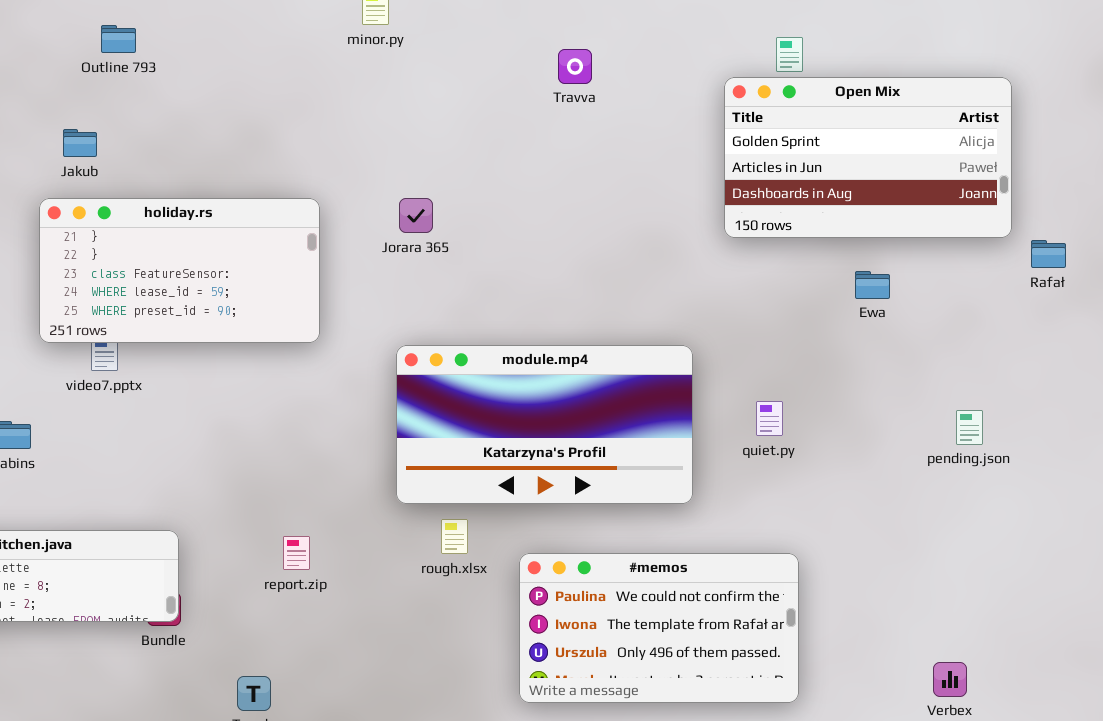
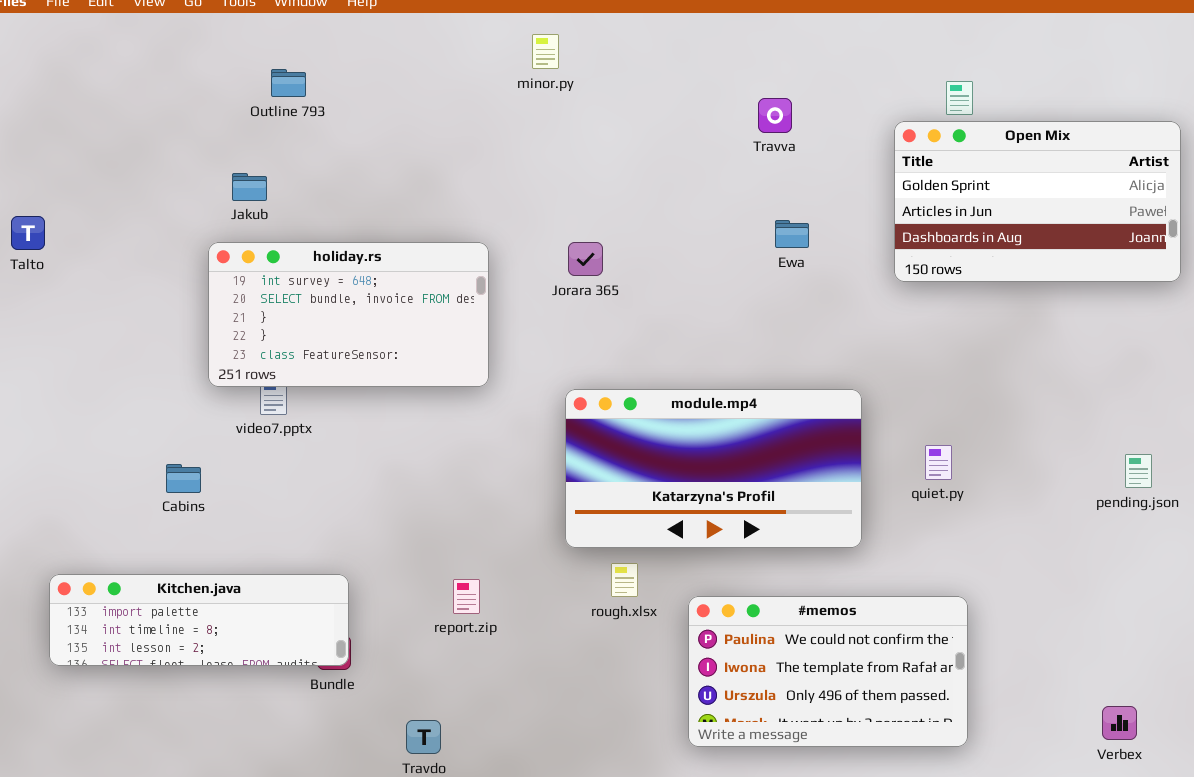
Travva: [558,49,592,84] -> [758,98,792,133], moved
holiday.rs: [39,198,320,343] -> [208,242,489,387], scrolled up 2 rows
Ewa: [855,271,890,299] -> [775,220,809,248], moved

